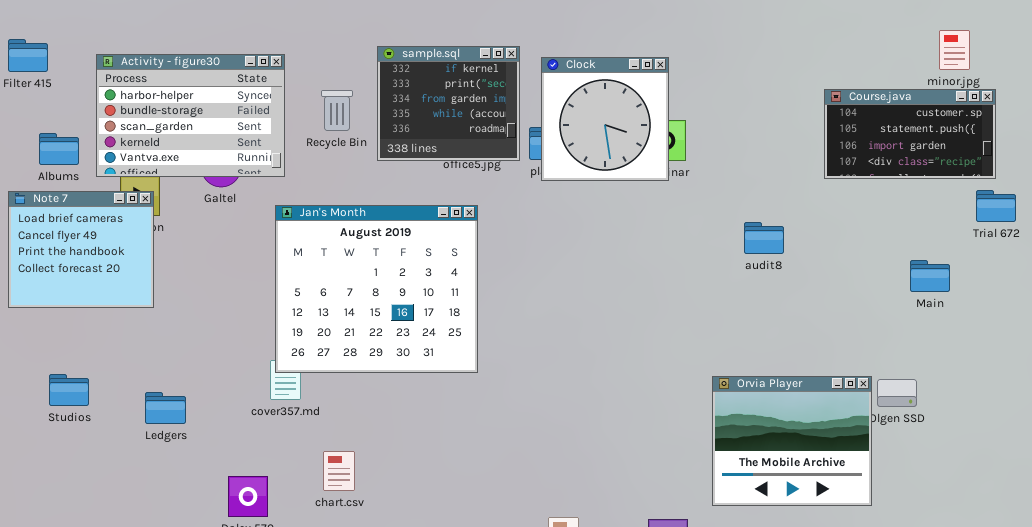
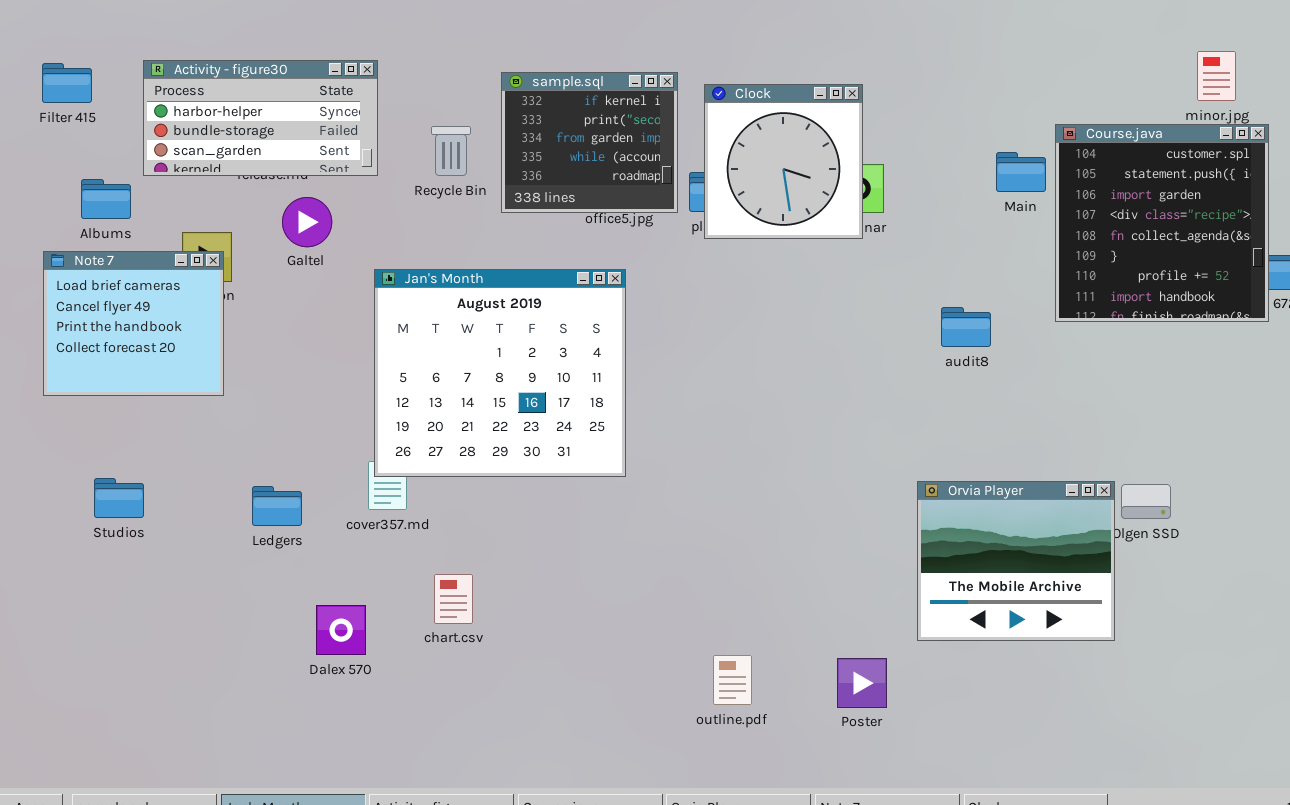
Activity - figure30: [96,54,285,177] -> [143,60,378,176], moved, resized
Course.java: [824,89,996,179] -> [1055,124,1269,322], resized
audit8: [744,222,784,254] -> [941,307,991,347], moved
Main: [910,260,950,292] -> [996,152,1046,192], moved
Ledgers: [145,392,186,424] -> [252,486,302,526], moved

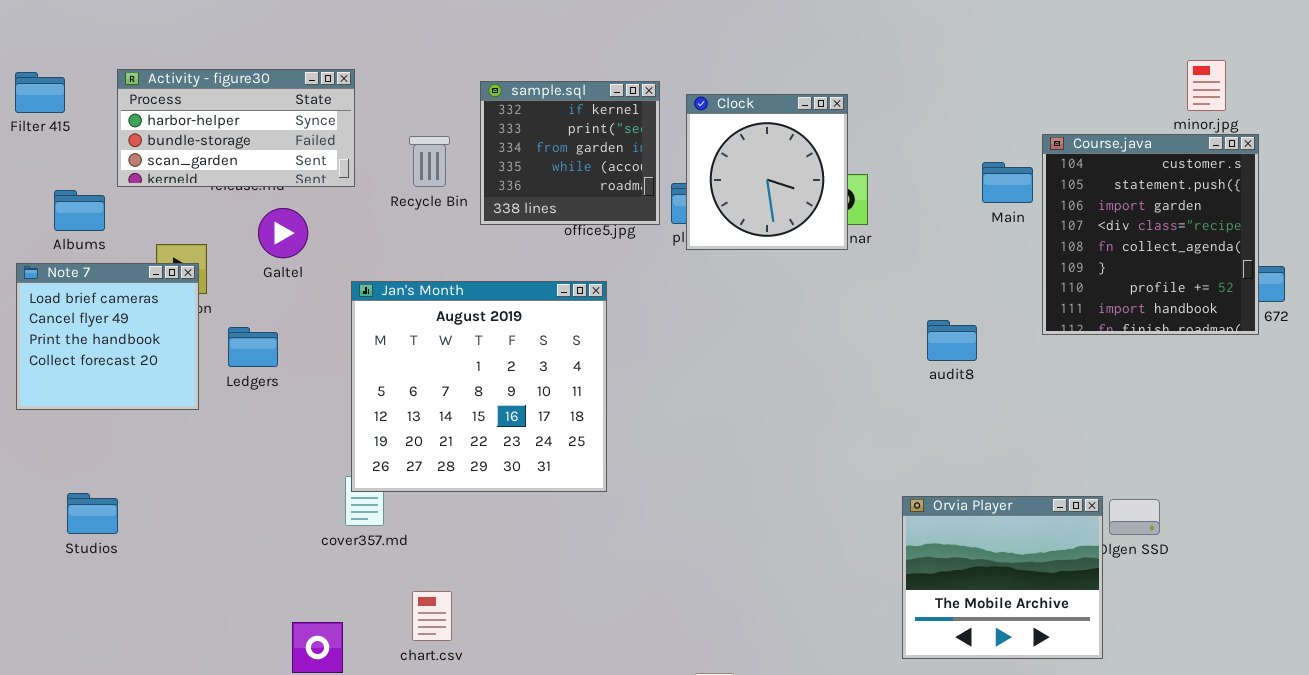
Ledgers: [252,486,302,526] -> [228,327,278,367], moved

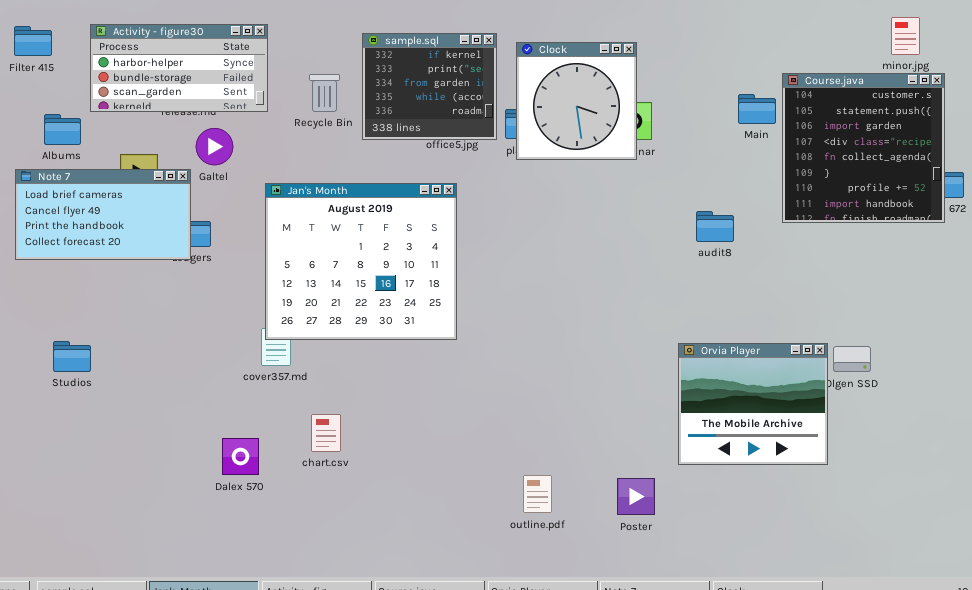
Note 7: [16,263,199,410] -> [15,169,191,260], resized

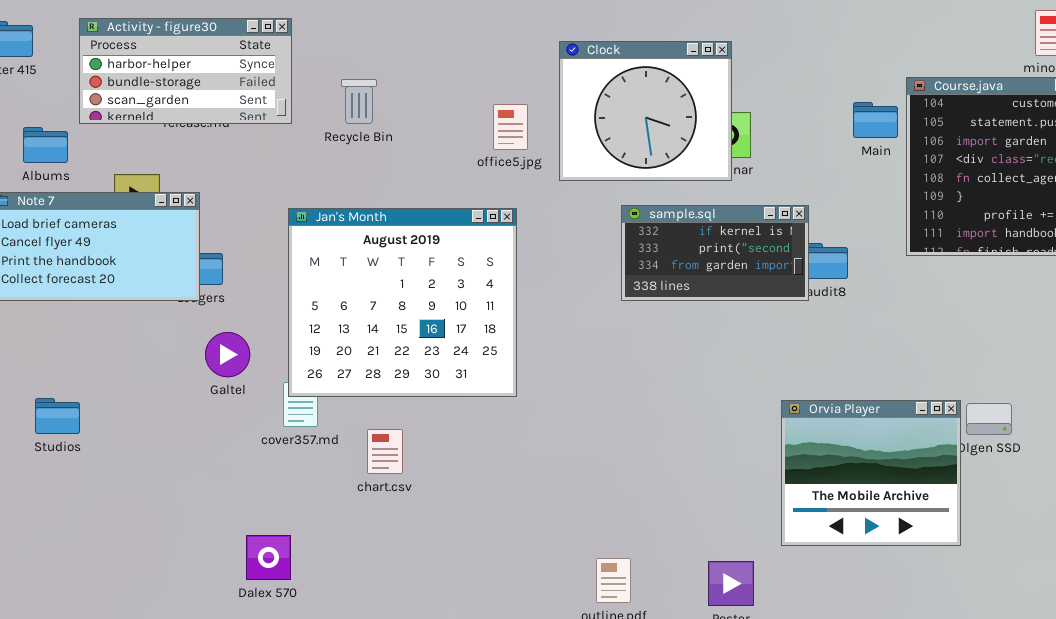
sample.sql: [362,33,497,140] -> [621,205,809,301], moved, resized
Clock: [516,42,637,160] -> [559,41,732,181], resized
Galtel: [196,128,233,165] -> [205,332,250,377], moved
chart.csv: [311,414,341,452] -> [367,429,403,474], moved
Dalex 570: [222,438,259,475] -> [246,535,291,580], moved

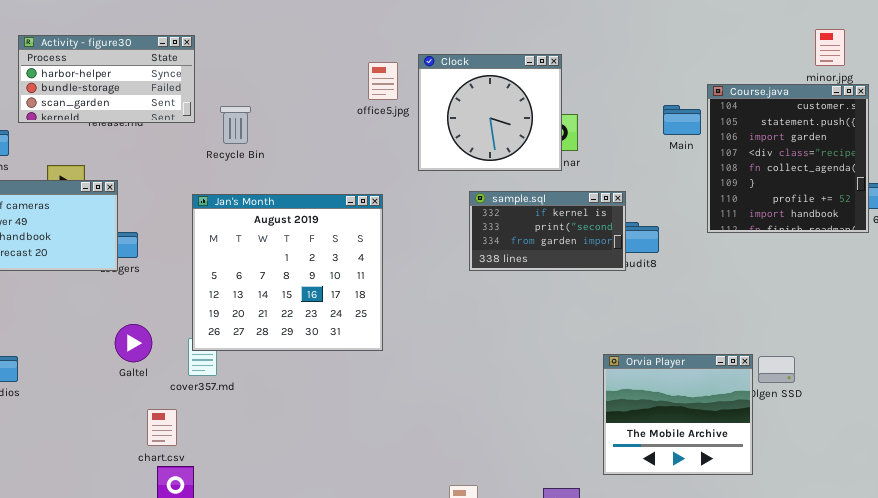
Recycle Bin: [341,79,377,124] -> [220,106,251,144], moved
office5.jpg: [493,104,528,150] -> [368,62,398,100], moved
Galtel: [205,332,250,377] -> [115,324,152,362], moved
chart.csv: [367,429,403,474] -> [147,409,177,446], moved

